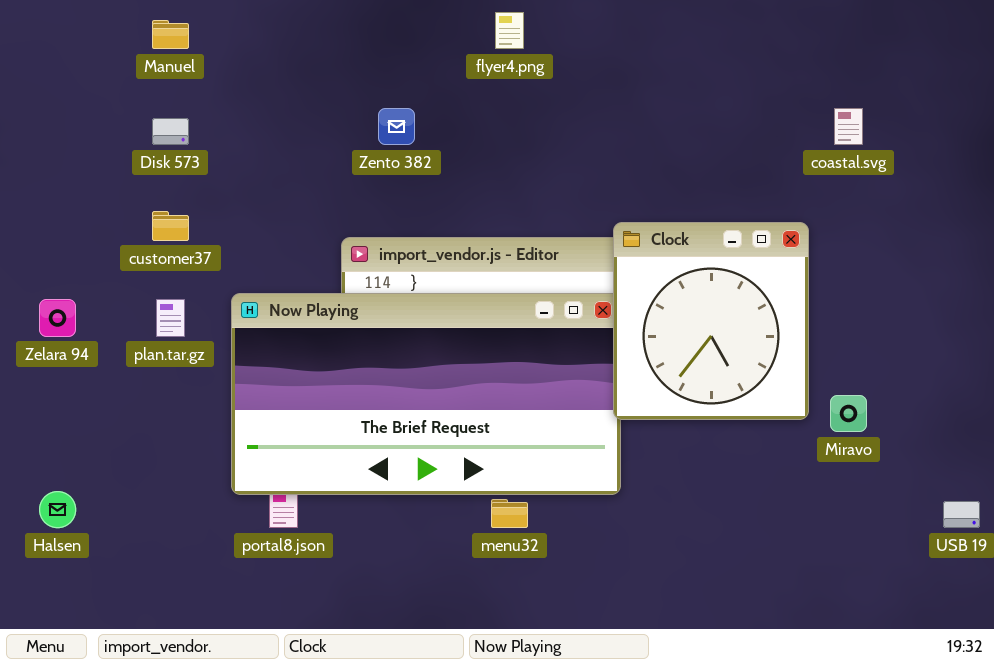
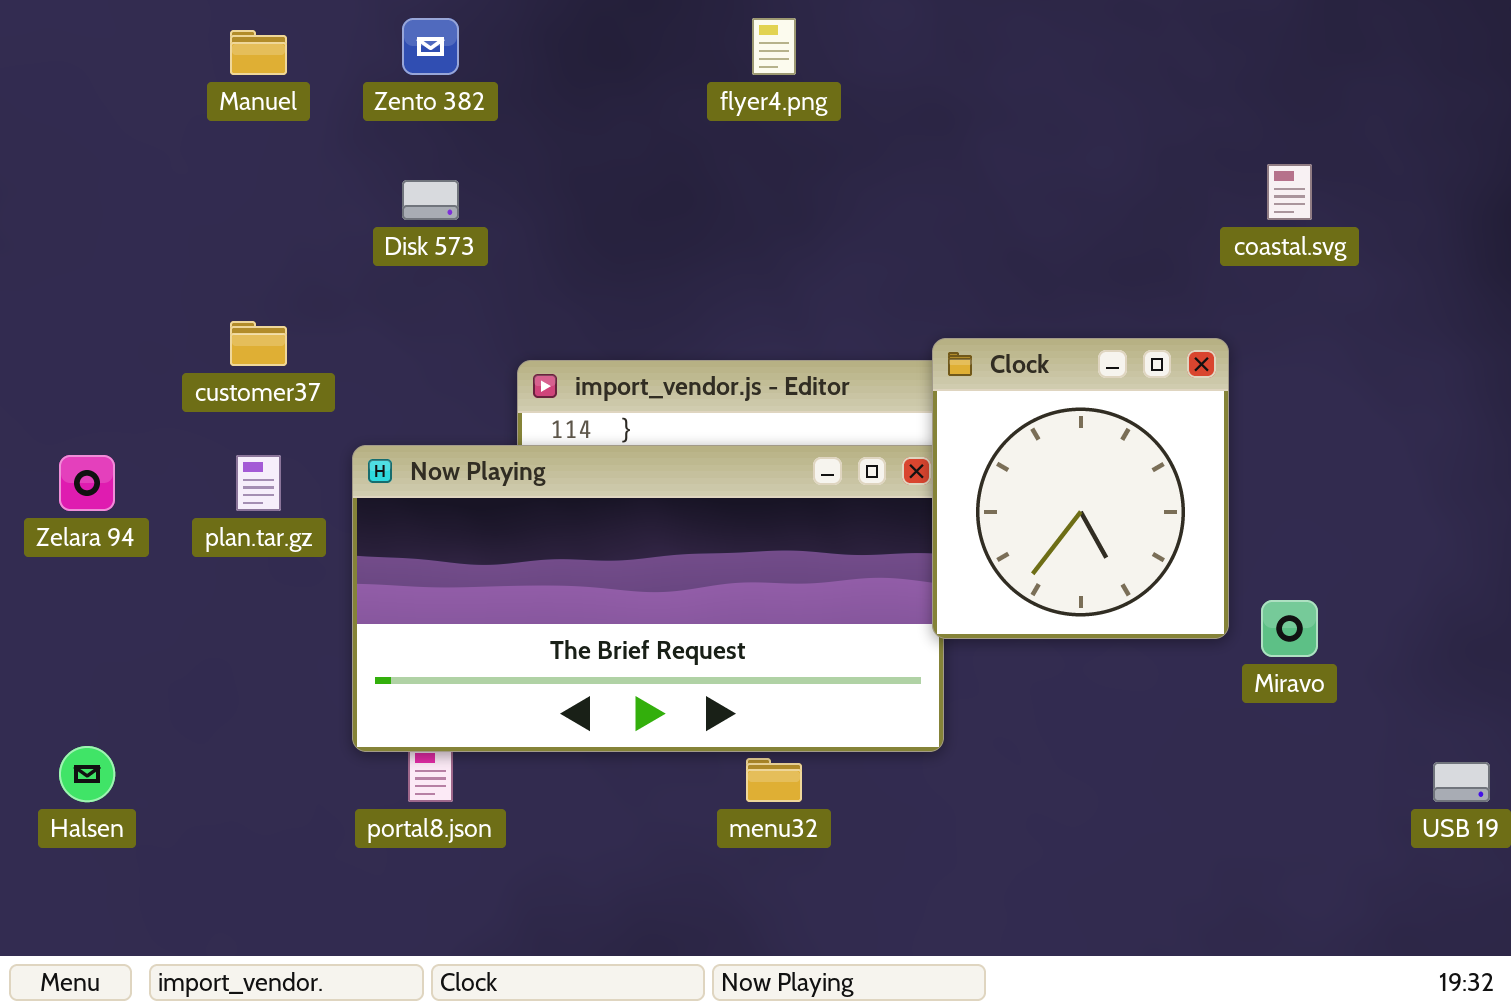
Zento 382: [378,108,415,145] -> [402,18,459,75], moved
Disk 573: [152,118,189,145] -> [402,180,459,220], moved

